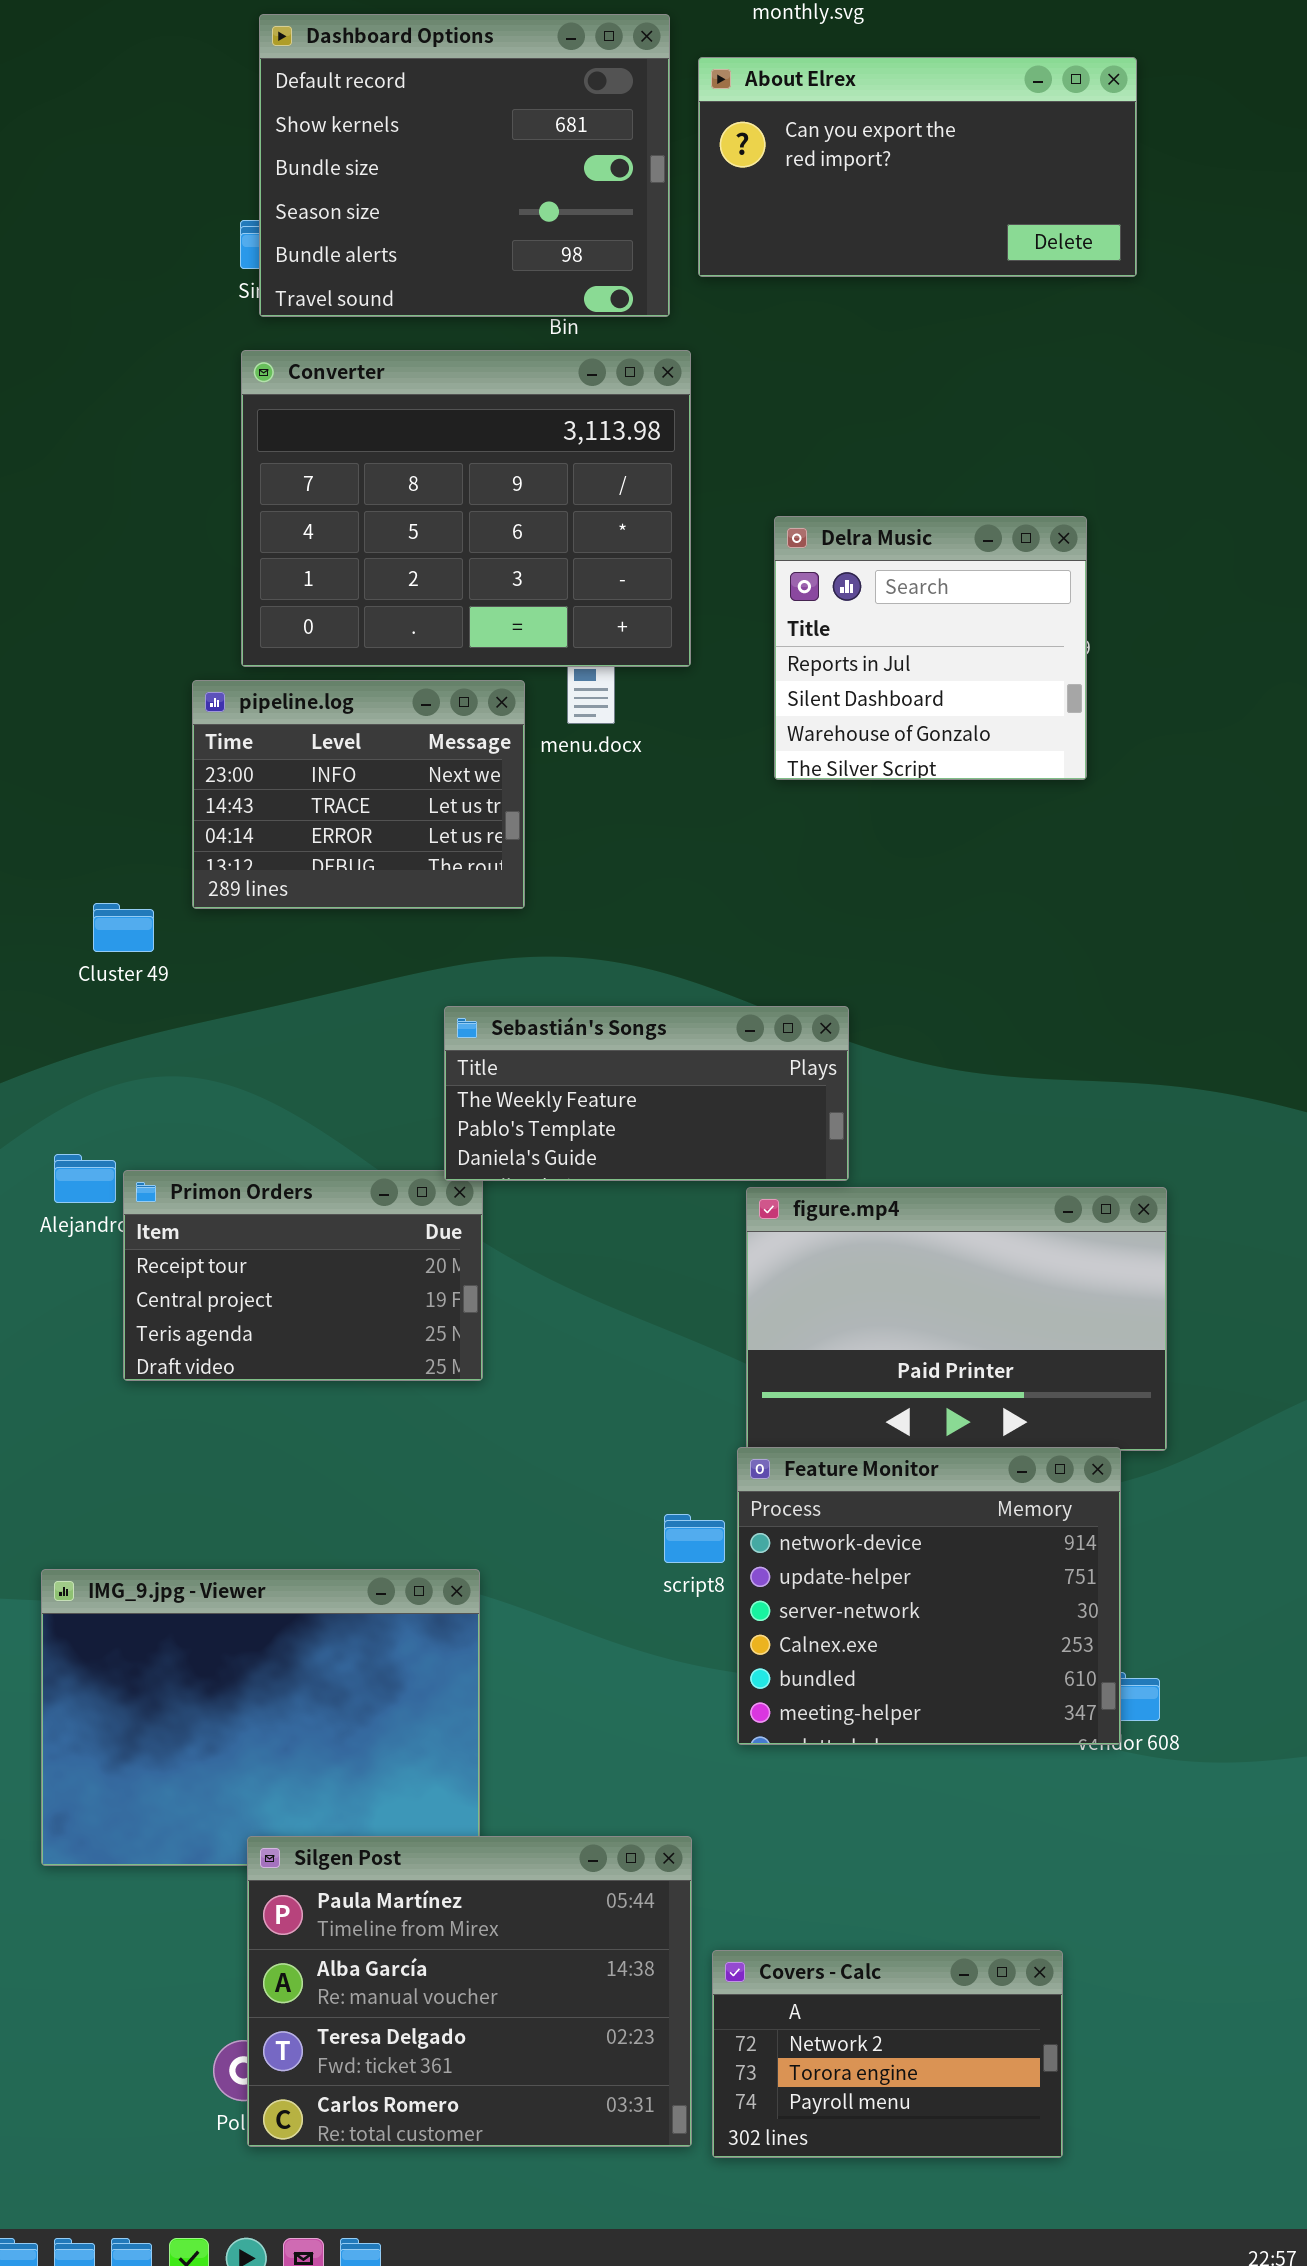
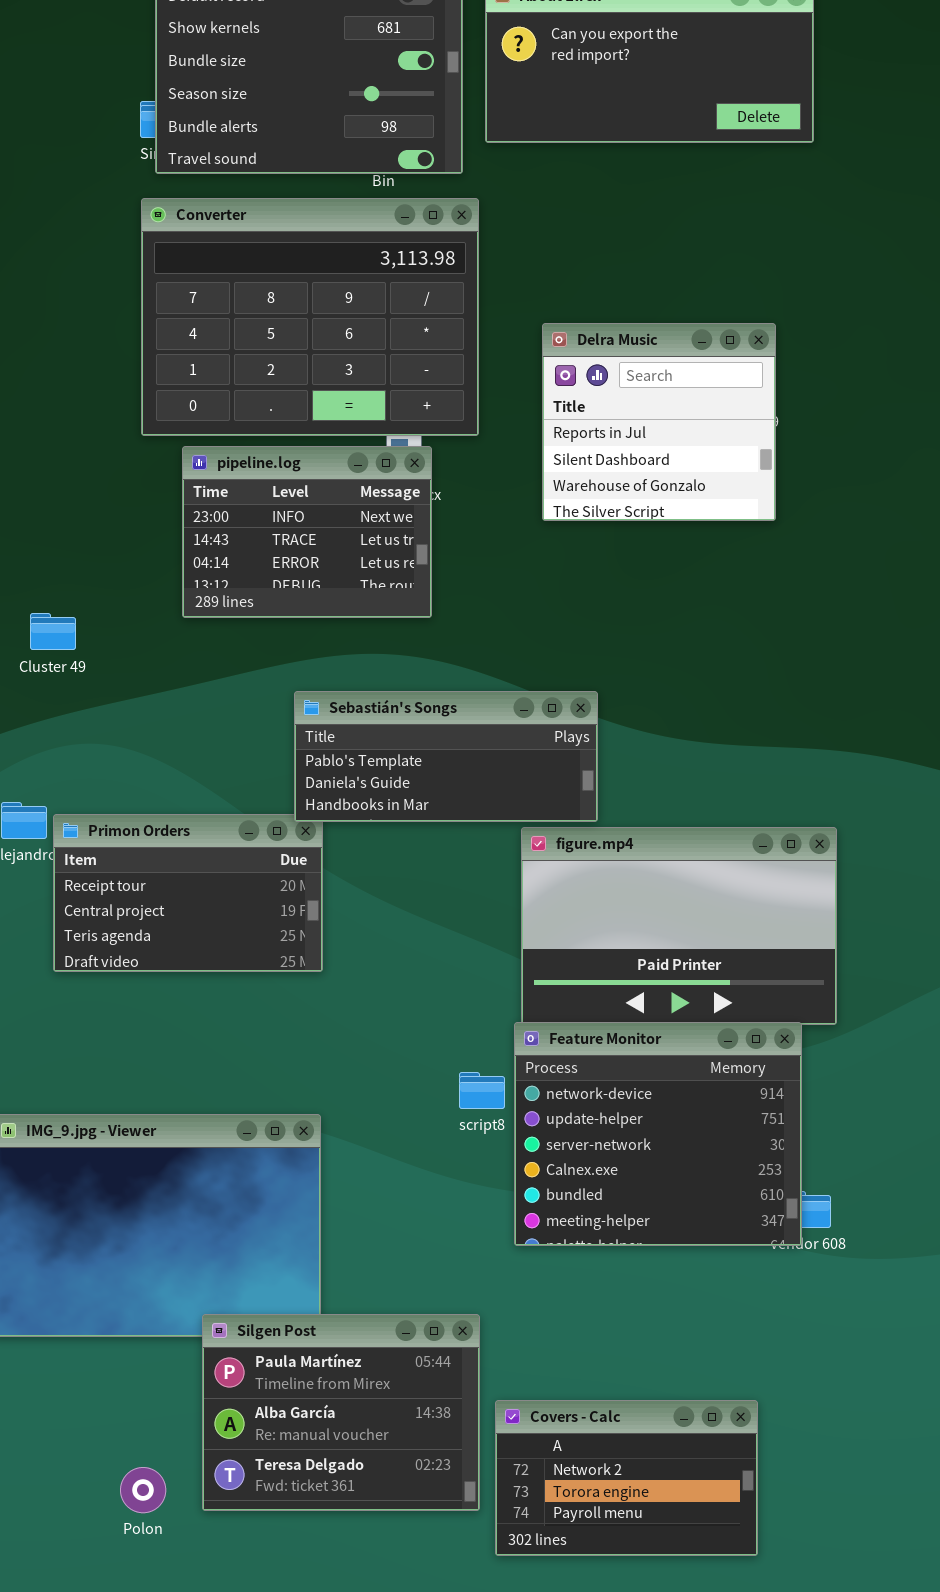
pipeline.log: [192,680,525,909] -> [182,446,432,618], moved
Sebastián's Songs: [444,1006,849,1181] -> [294,691,598,822], scrolled down 1 row
Silgen Post: [247,1836,692,2147] -> [202,1314,480,1511], resized

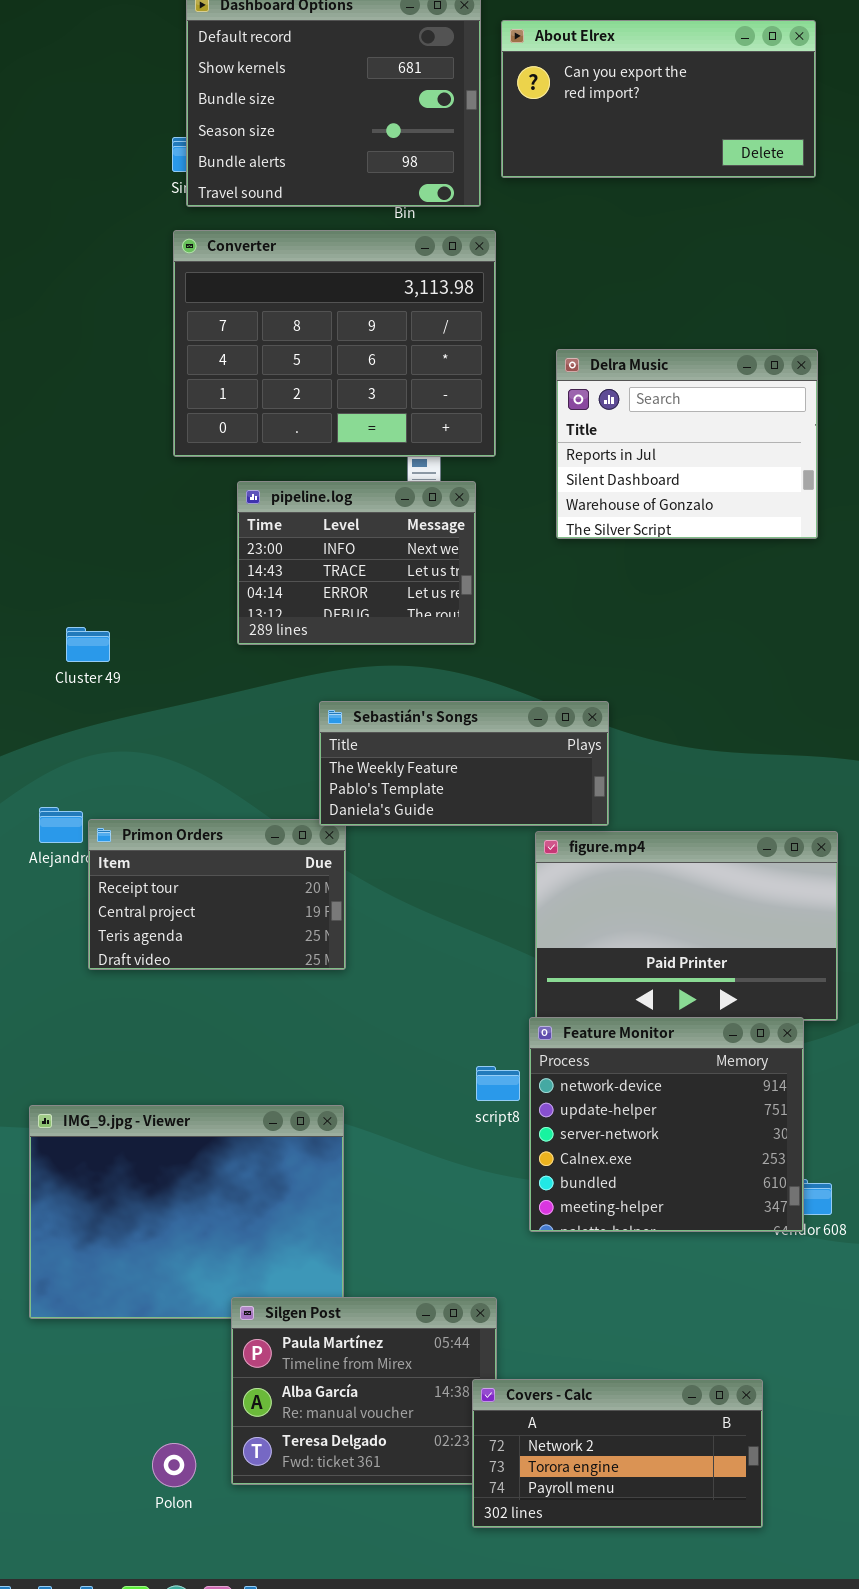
Delra Music: [542,323,776,521] -> [556,349,818,539], resized
pipeline.log: [182,446,432,618] -> [237,481,476,645], moved
Sebastián's Songs: [294,691,598,822] -> [319,701,609,826], scrolled up 1 row
Covers - Calc: [495,1400,758,1556] -> [472,1379,763,1528], resized

